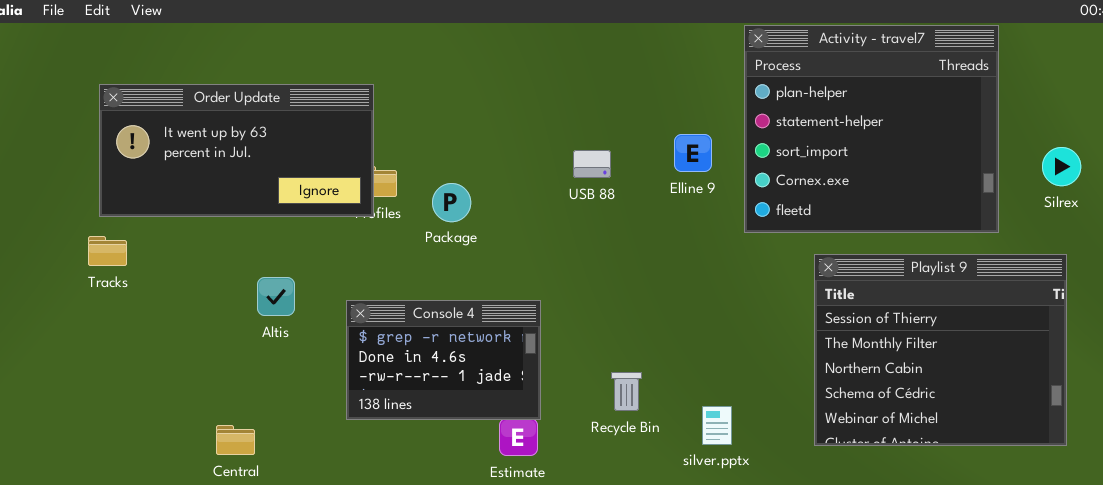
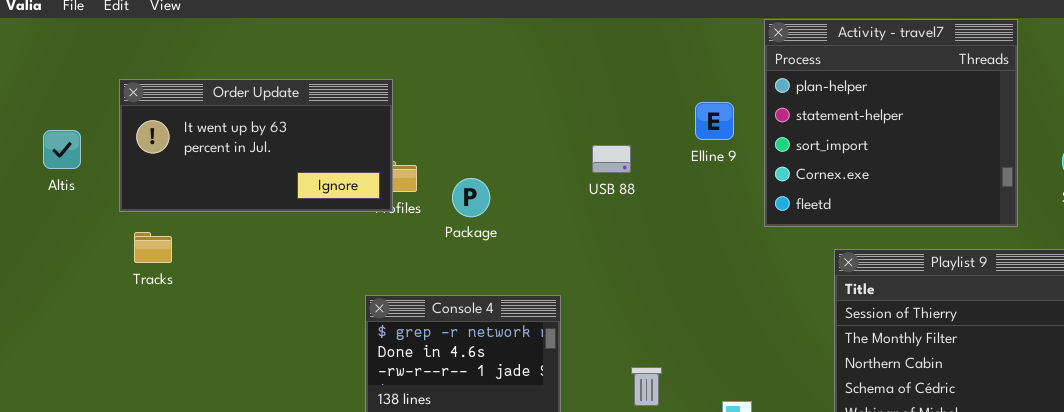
Elline 9: [674,134,712,172] -> [695,102,734,140], moved
Tracks: [88,236,127,266] -> [134,232,172,263], moved
Altis: [257,277,295,316] -> [43,130,81,169], moved

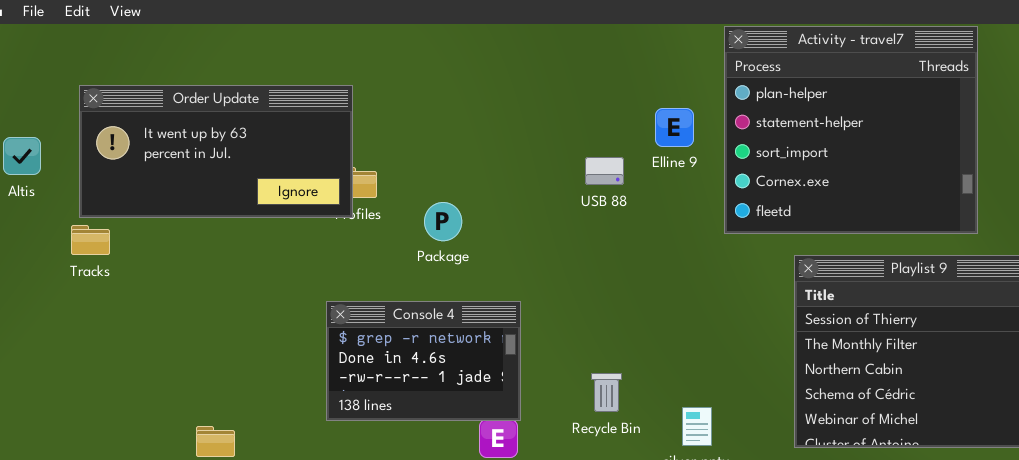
USB 88: [592,145,631,173] -> [585,157,624,185], moved
Package: [452,178,490,217] -> [424,202,462,241], moved
Tracks: [134,232,172,263] -> [71,225,110,255], moved

